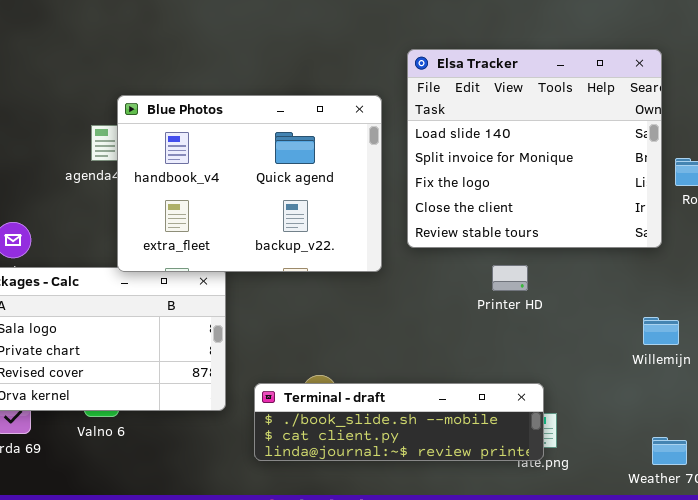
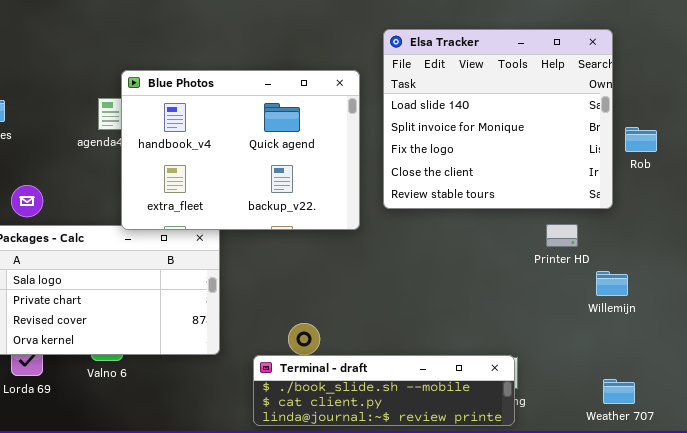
Printer HD: [492,265,528,291] -> [546,224,578,247], moved
Terminal - draft: [254,383,544,461] -> [253,355,515,426], moved

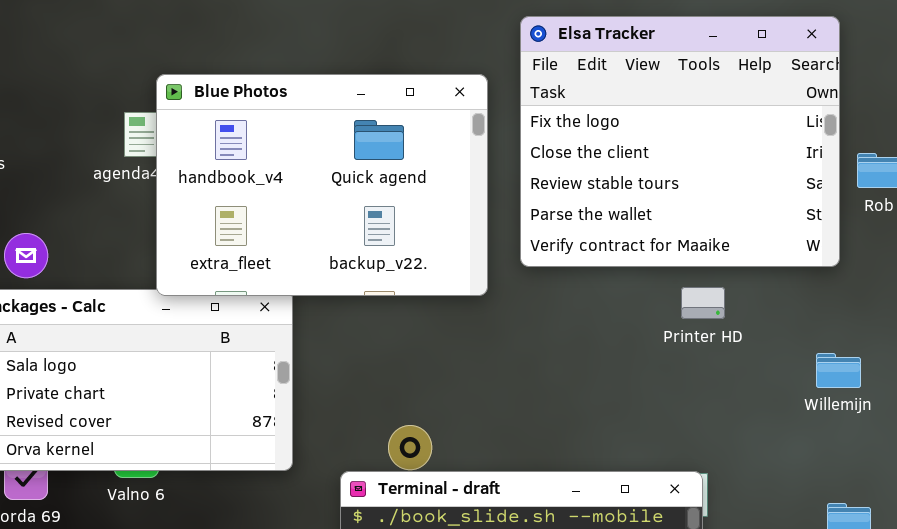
Elsa Tracker: [383,29,613,209] -> [520,16,840,267], scrolled down 2 rows
Printer HD: [546,224,578,247] -> [681,287,725,319], moved

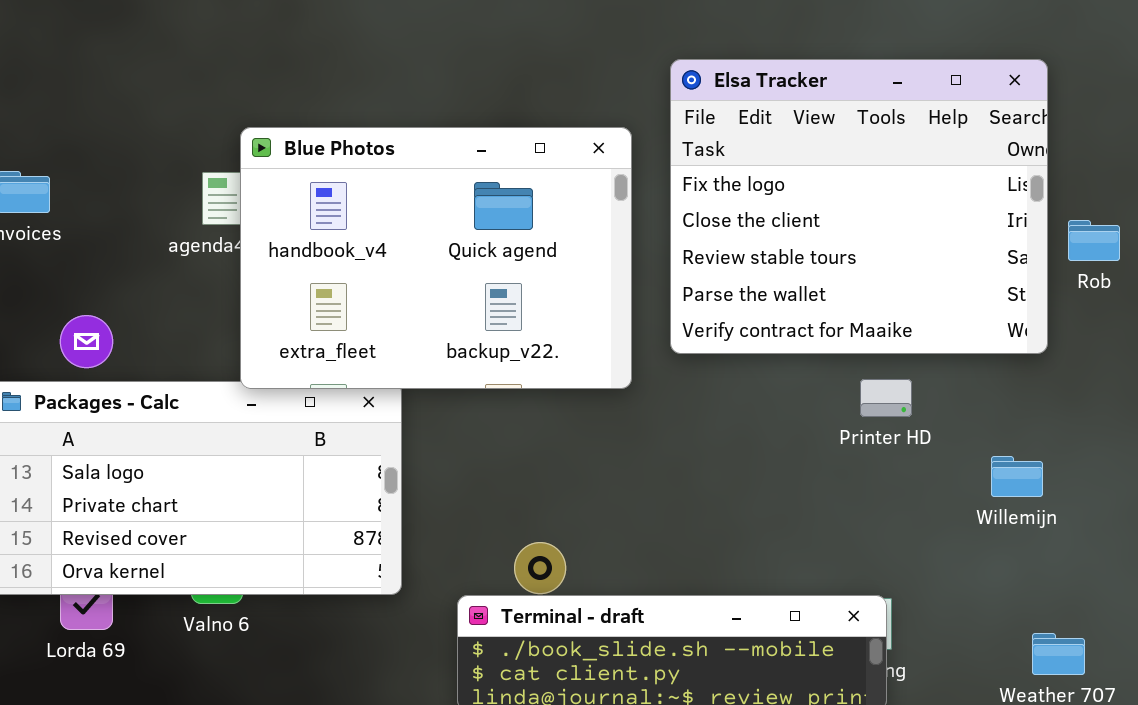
Willemijn: [816,353,861,388] -> [991,456,1043,497], moved

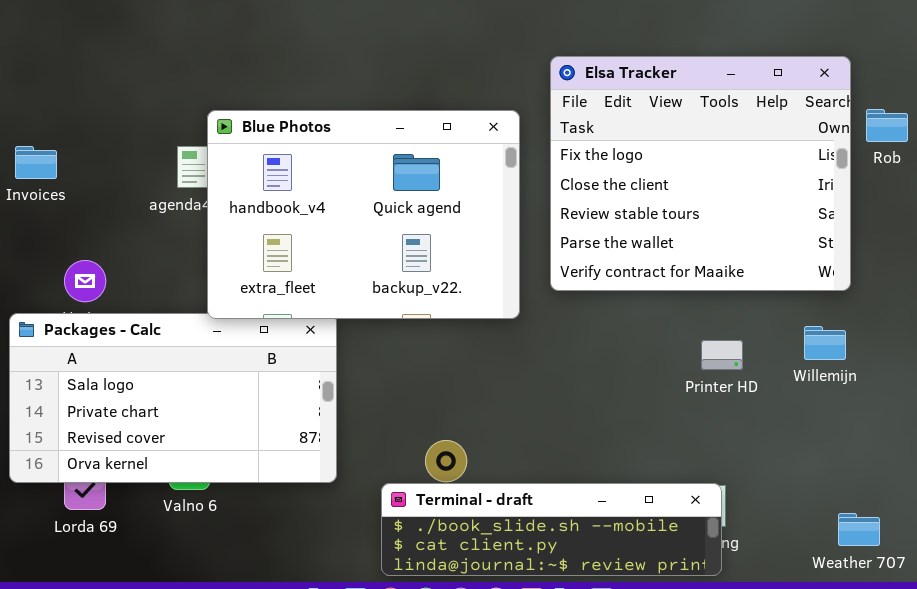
Rob: [1068,220,1120,261] -> [866,109,908,142], moved
Printer HD: [860,379,912,417] -> [701,340,743,370], moved
Willemijn: [991,456,1043,497] -> [804,326,846,360], moved

